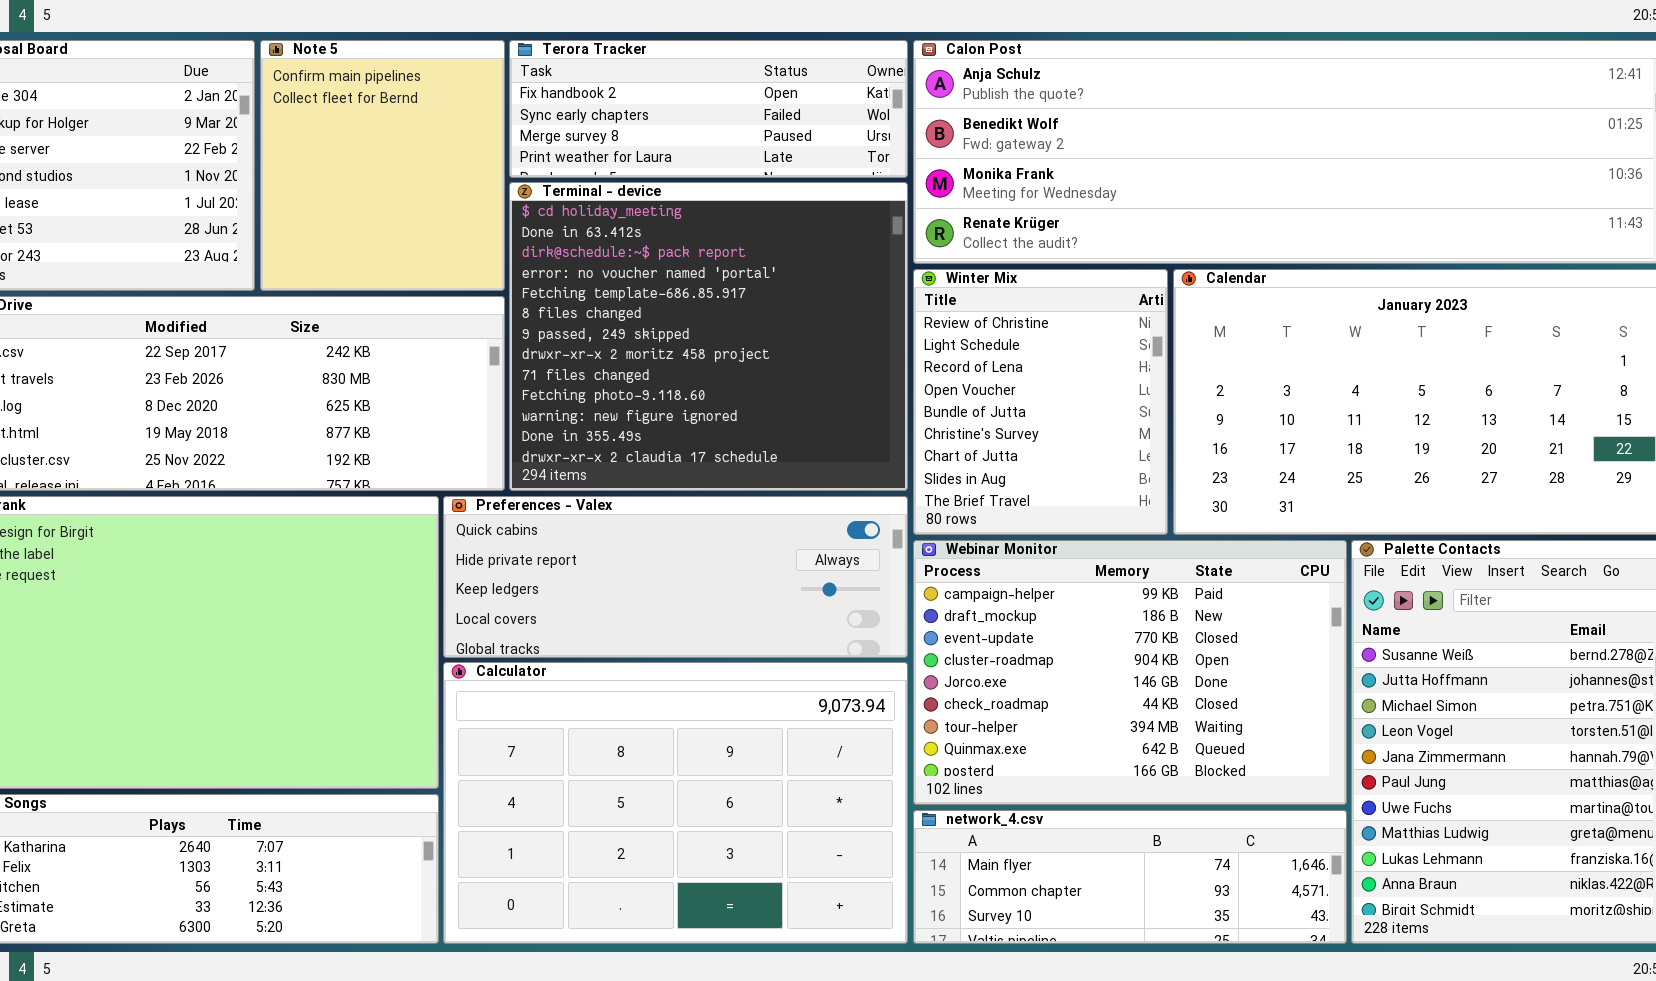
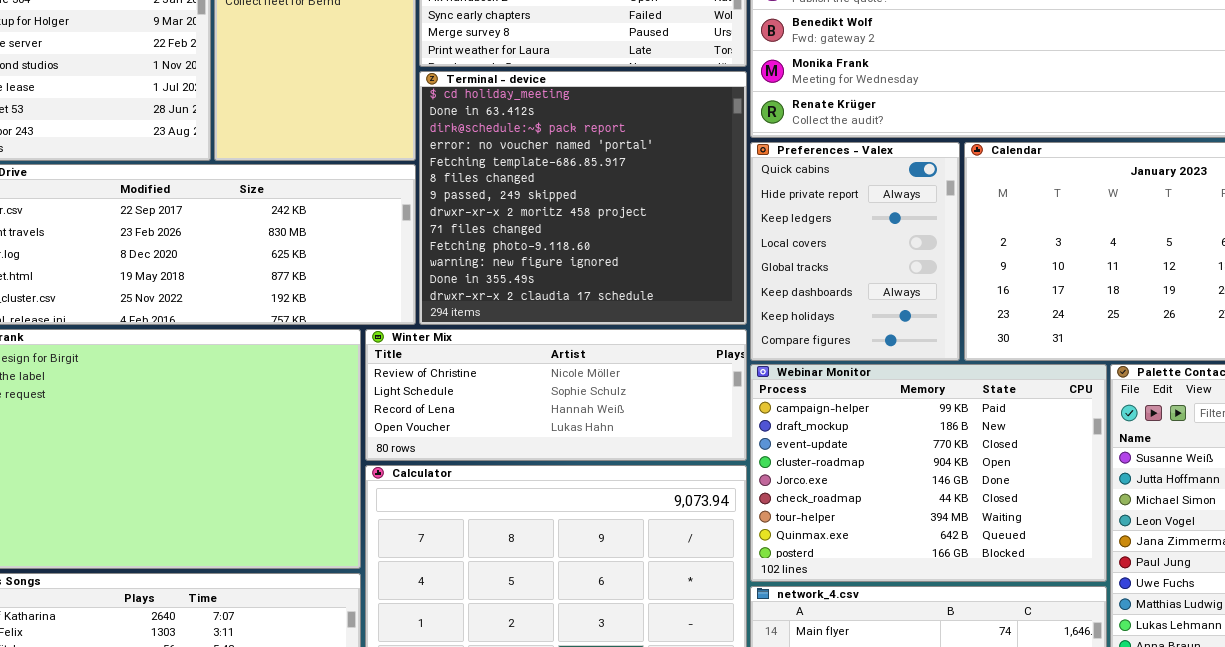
Winter Mix: [913,269,1168,535] -> [365,329,747,461], moved, resized
Preferences - Valex: [443,496,908,658] -> [750,142,960,361], moved, resized

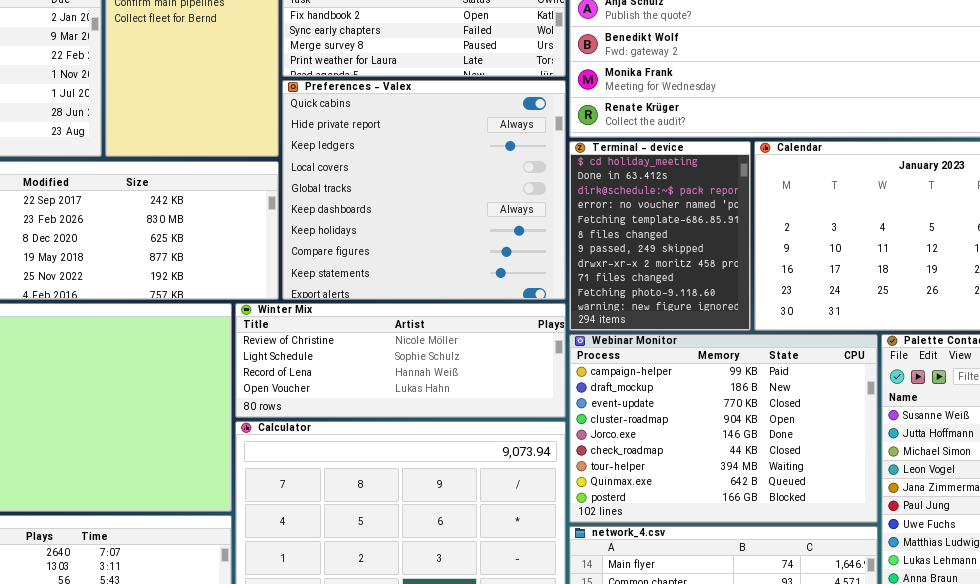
Terminal - device: [419,71,747,325] -> [569,141,751,331], moved, resized
Preferences - Valex: [750,142,960,361] -> [282,80,566,300], moved, resized

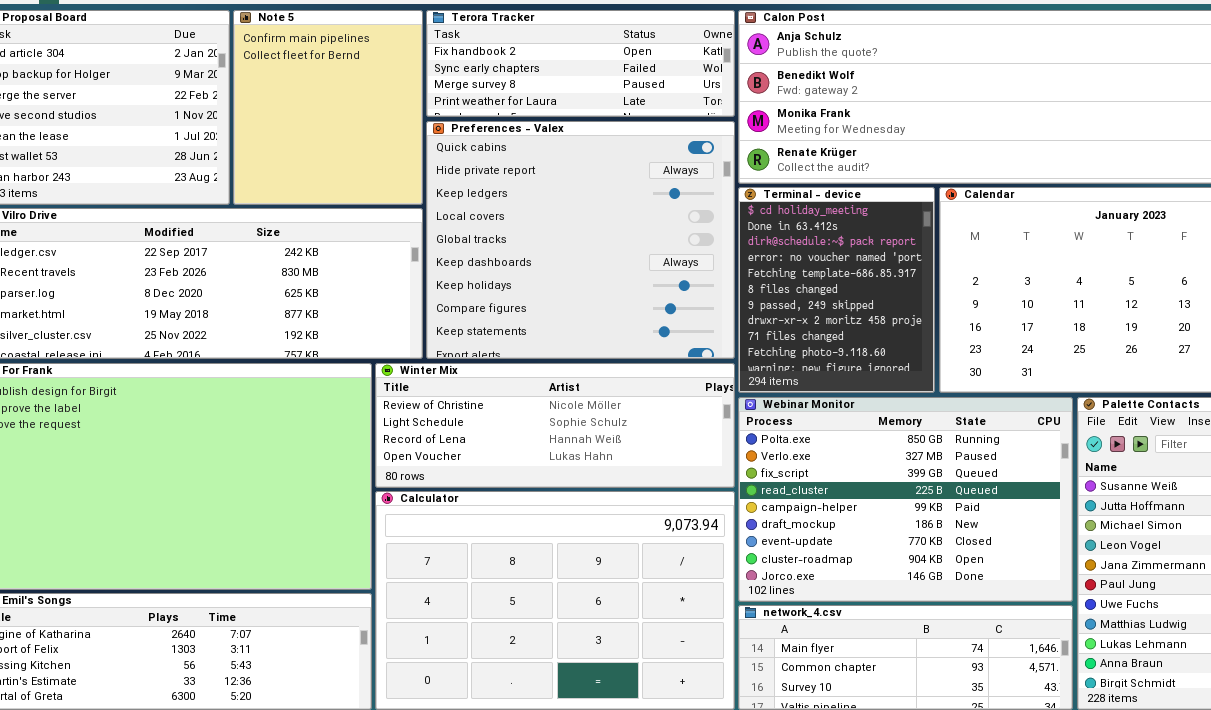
Webinar Monitor: [569,334,878,523] -> [738,397,1073,602], scrolled up 4 rows

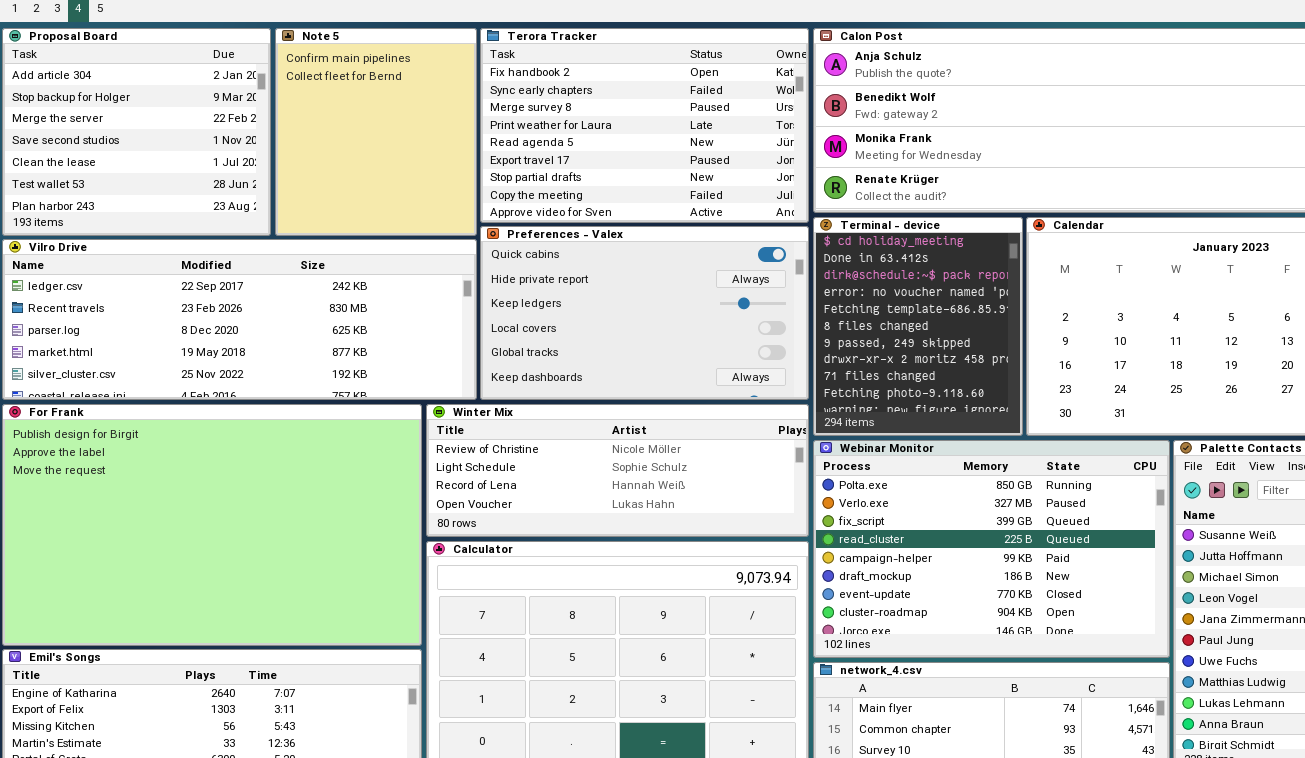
Terora Tracker: [426,10,735,117] -> [480,28,809,223], resized
Preferences - Valex: [426,121,735,359] -> [480,226,809,400], resized

